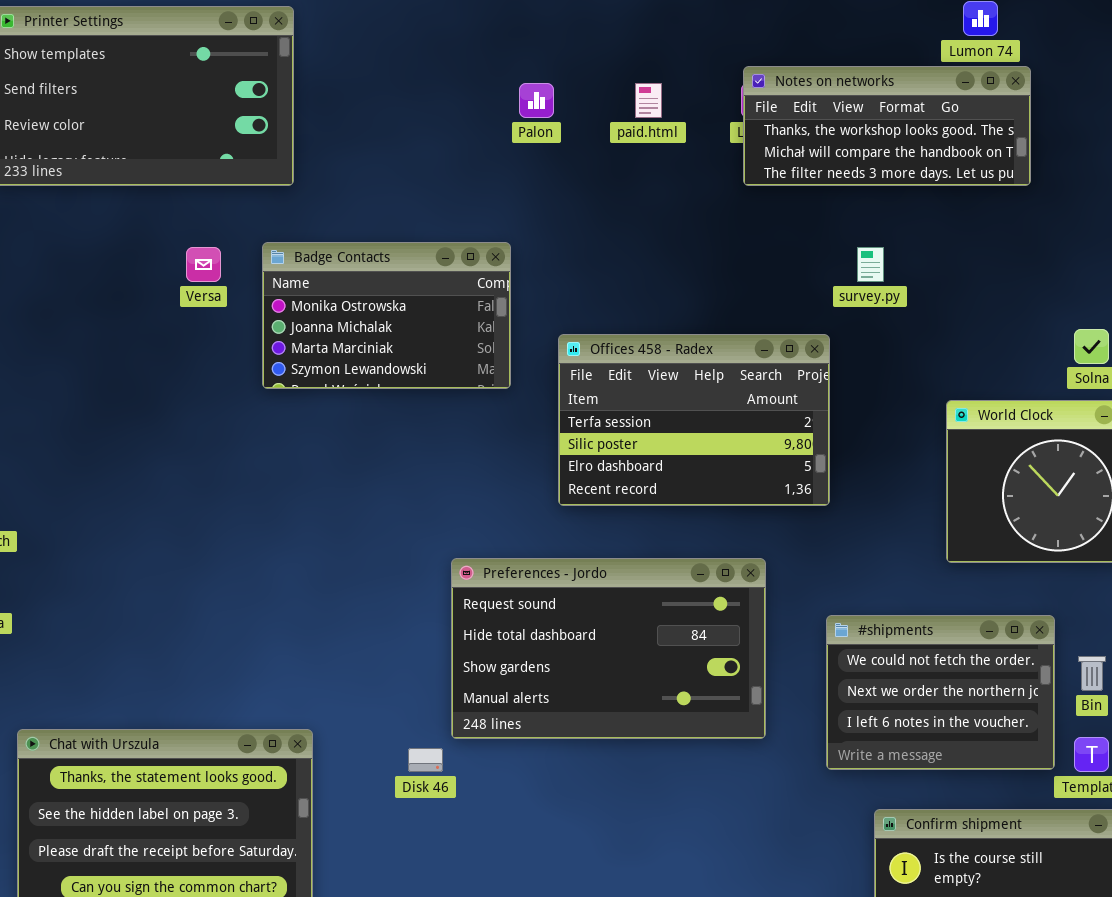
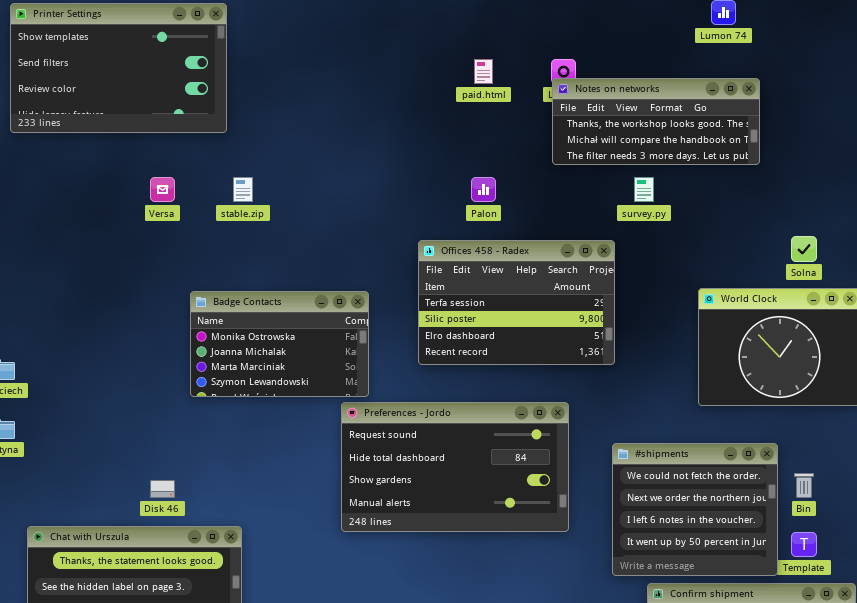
Notes on networks: [743,66,1031,186] -> [552,78,760,165], moved
Palon: [519,83,554,118] -> [471,177,496,202], moved
Badge Contacts: [262,242,511,389] -> [190,291,369,397], moved
#shipments: [826,615,1055,770] -> [612,443,778,576], resized
Disk 46: [408,748,443,772] -> [150,480,175,498], moved

